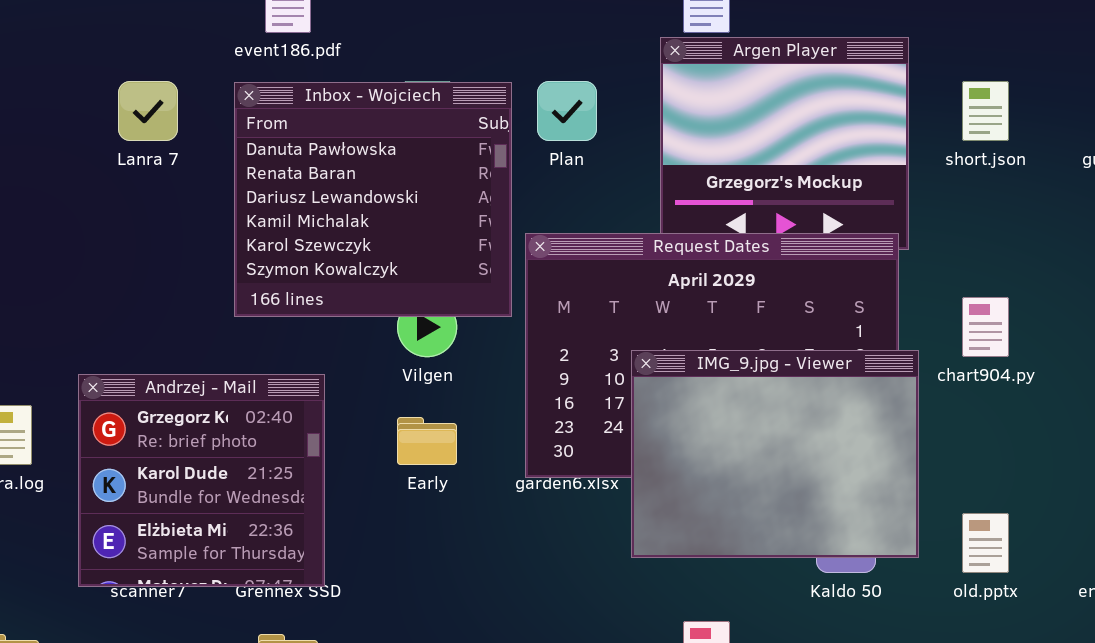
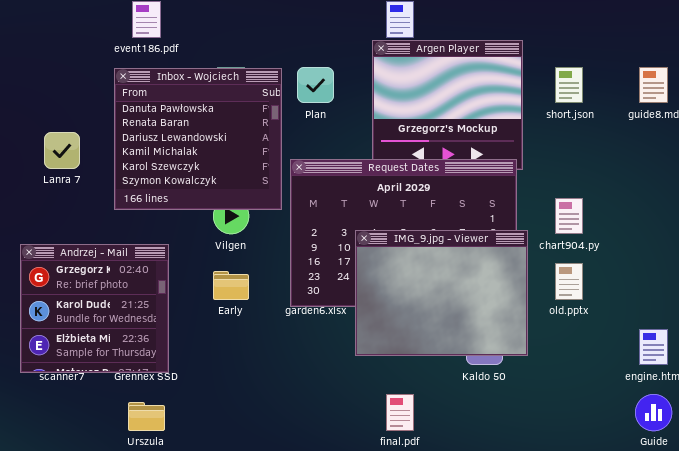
Lanra 7: [118,81,178,141] -> [44,132,80,169], moved
old.pptx: [962,513,1009,573] -> [555,263,583,300], moved

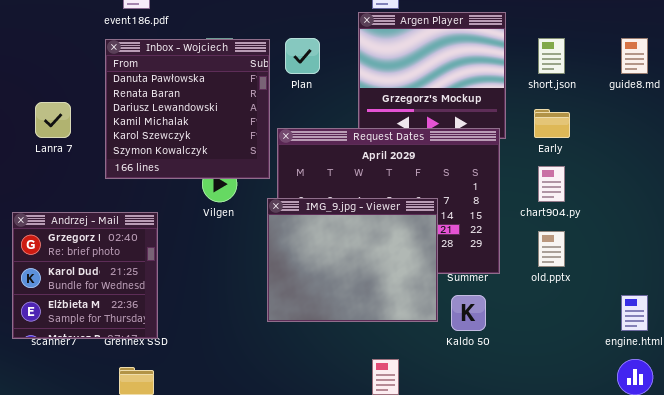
IMG_9.jpg - Viewer: [355,230,528,356] -> [267,198,438,322], moved
Early: [213,271,249,300] -> [534,109,570,138], moved

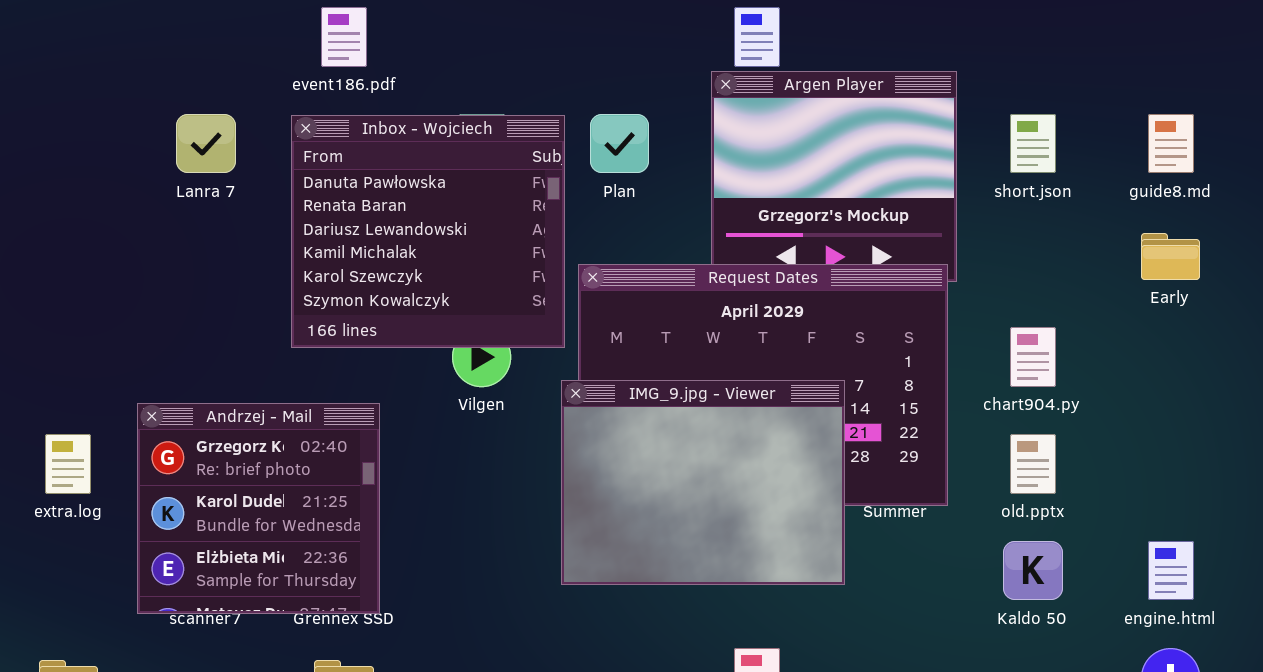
Lanra 7: [35,102,71,138] -> [176,114,236,173], moved
Early: [534,109,570,138] -> [1141,233,1200,280], moved
Kaldo 50: [451,295,486,331] -> [1003,541,1063,600], moved

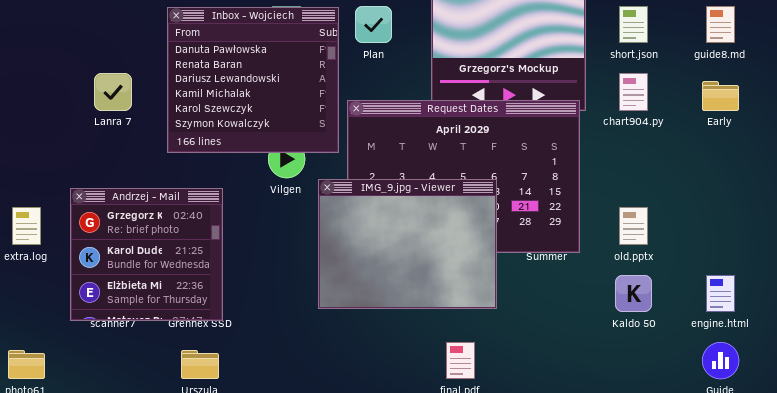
Lanra 7: [176,114,236,173] -> [94,73,132,111], moved
chart904.py: [1010,327,1056,387] -> [619,73,648,111], moved
IMG_9.jpg - Viewer: [561,380,845,585] -> [318,179,497,309], moved

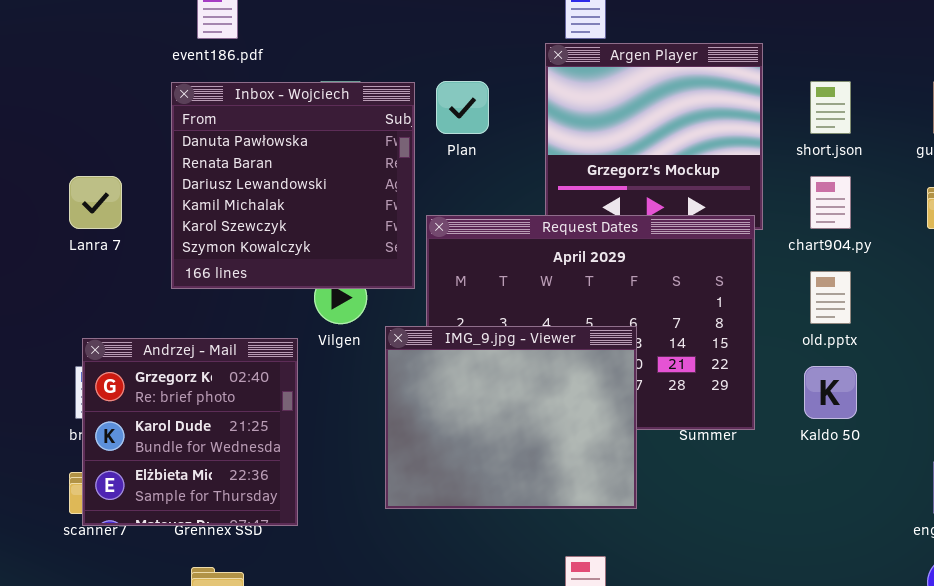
Andrzej - Mail: [70,188,223,321] -> [82,338,298,526], moved
old.pptx: [619,207,648,245] -> [810,271,851,324], moved
Kaldo 50: [615,275,652,312] -> [804,366,857,419], moved

